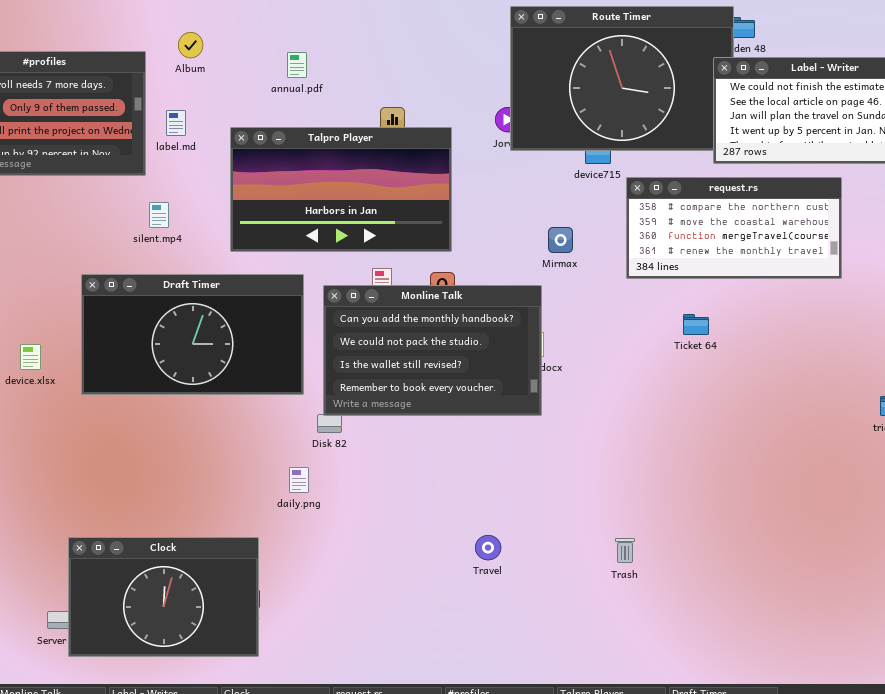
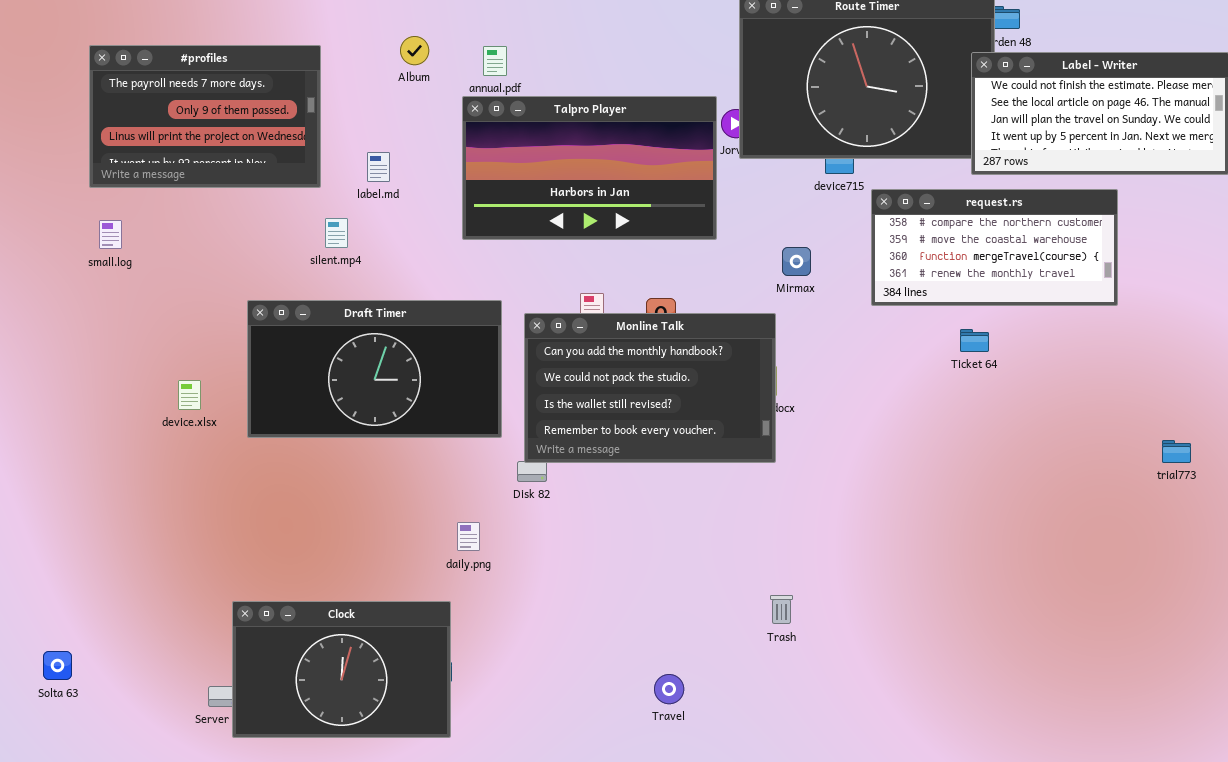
Album: [178,32,203,58] -> [400,36,429,65], moved
label.md: [166,110,186,136] -> [367,152,390,182], moved
Talpro Player: [230,127,452,252] -> [462,96,717,240], moved
Ticket 64: [683,314,709,335] -> [960,329,989,352], moved
daily.png: [289,467,309,493] -> [457,522,480,551], moved
Travel: [475,535,501,560] -> [654,674,684,704], moved
Trash: [615,538,635,563] -> [770,595,793,624], moved

